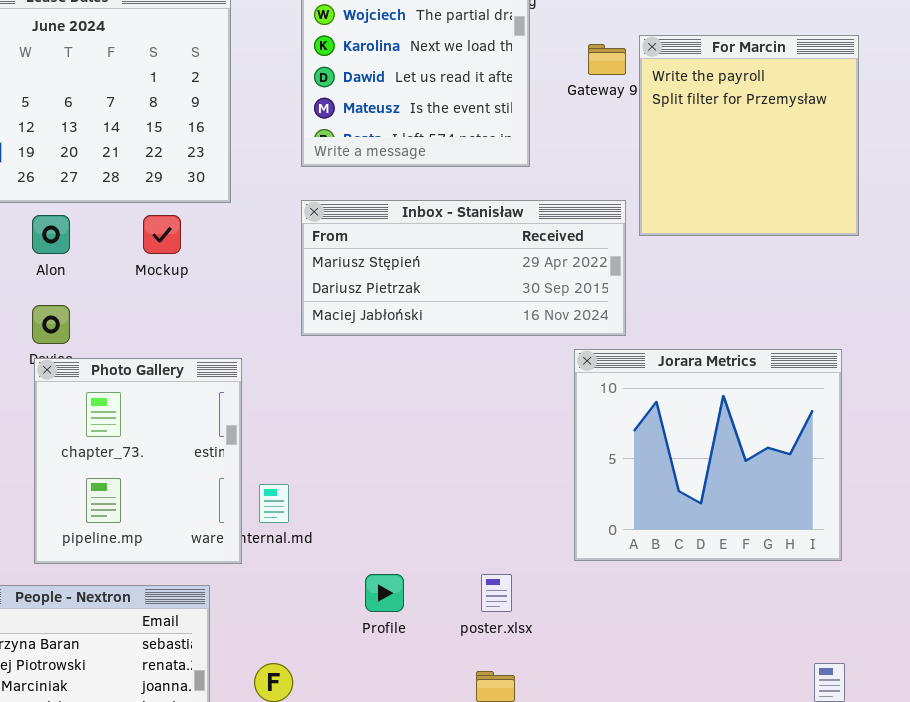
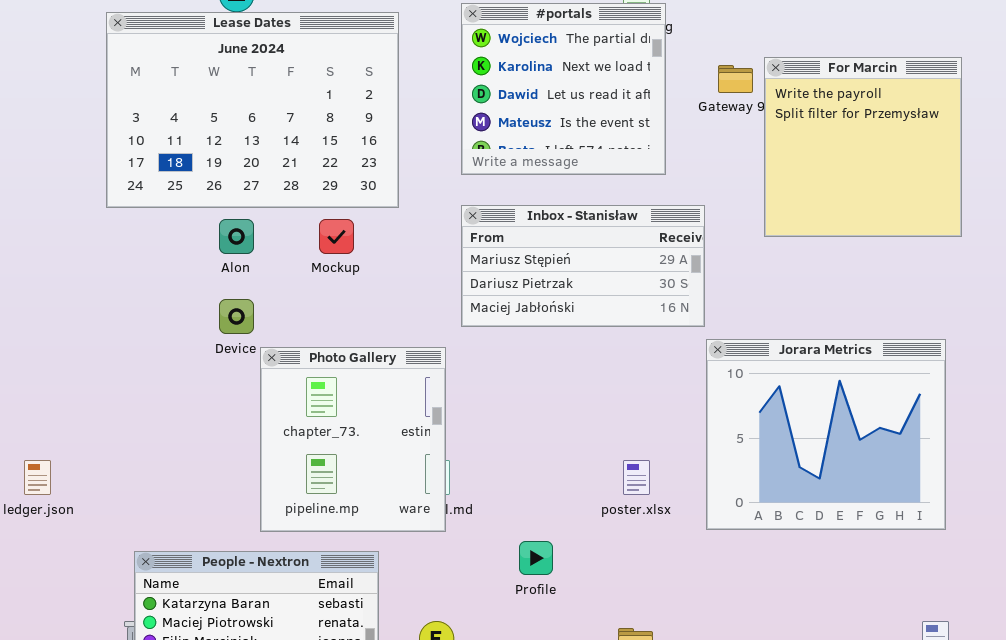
Inbox - Stanisław: [301,200,626,336] -> [461,205,705,327], resized
Photo Gallery: [34,358,242,564] -> [260,347,446,532], moved
poster.xlsx: [481,574,512,612] -> [623,460,650,495], moved

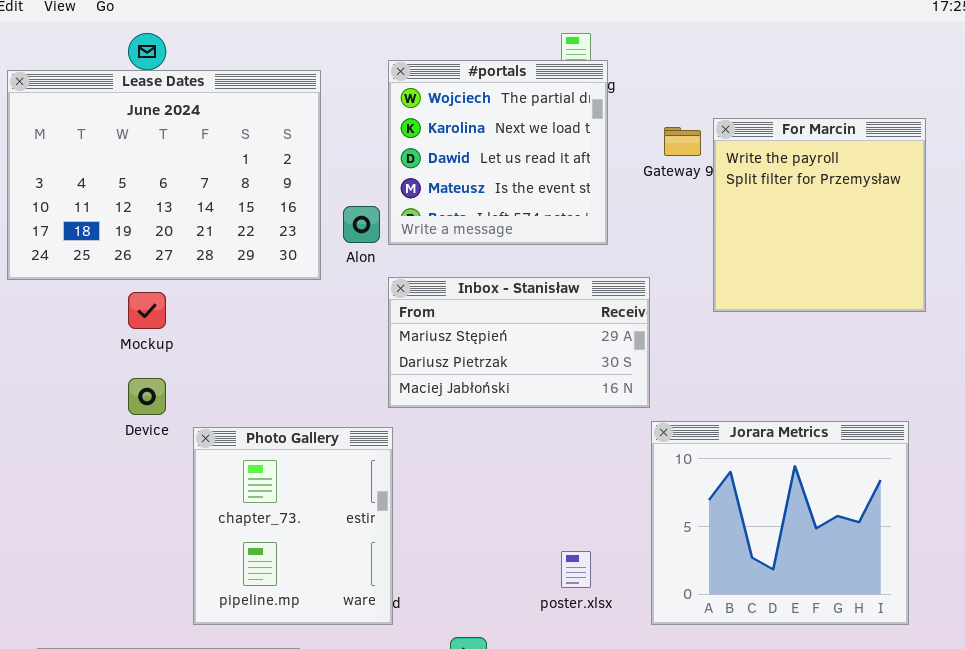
Alon: [219,219,254,254] -> [343,206,380,243], moved
Mockup: [319,219,354,254] -> [128,292,166,329], moved
Photo Gallery: [260,347,446,532] -> [193,427,393,625], moved

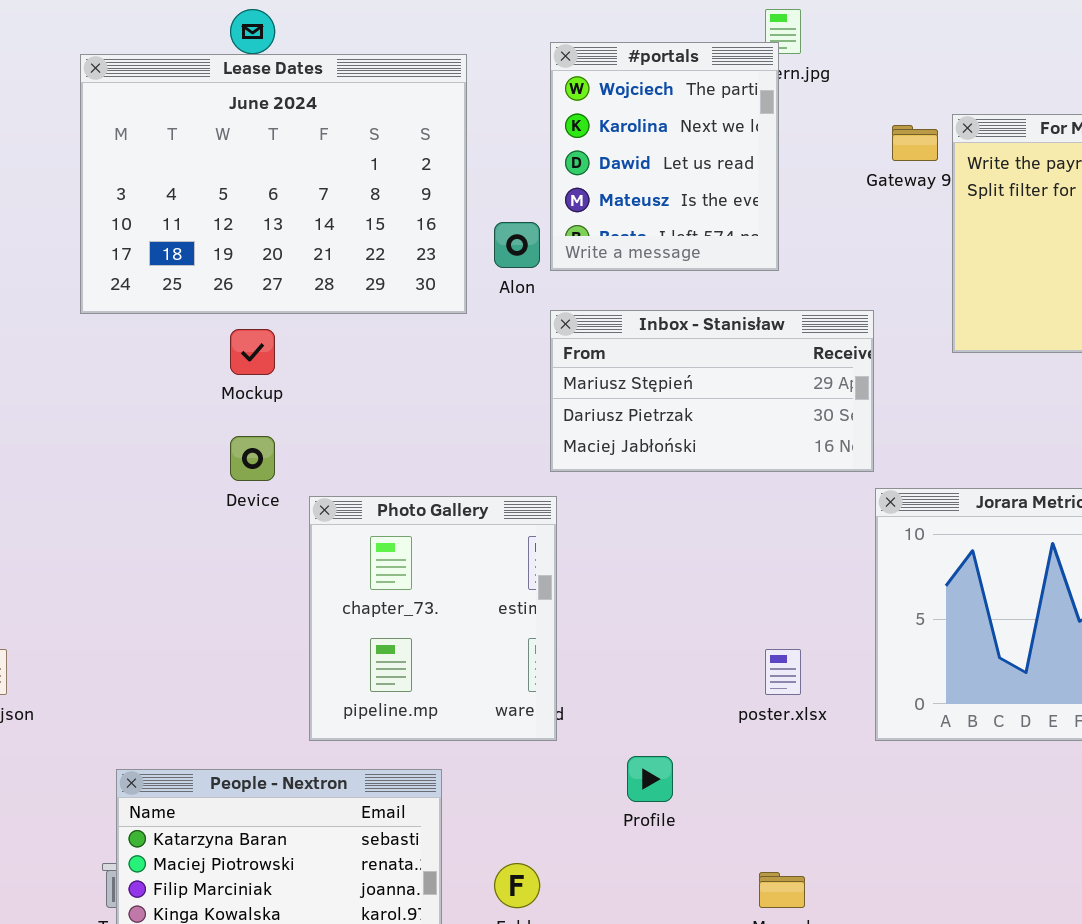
#portals: [388,60,608,245] -> [550,42,779,271], resized

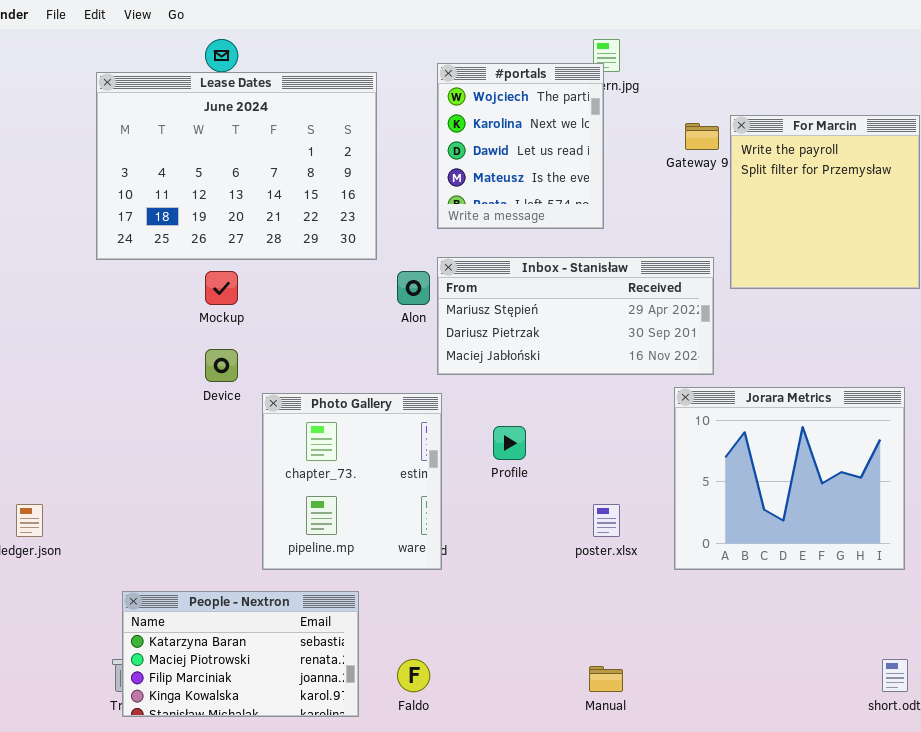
Alon: [494,222,540,268] -> [397,271,430,305], moved
Inbox - Stanisław: [550,310,874,472] -> [437,257,714,375], resized
Profile: [627,756,673,802] -> [493,426,526,460], moved

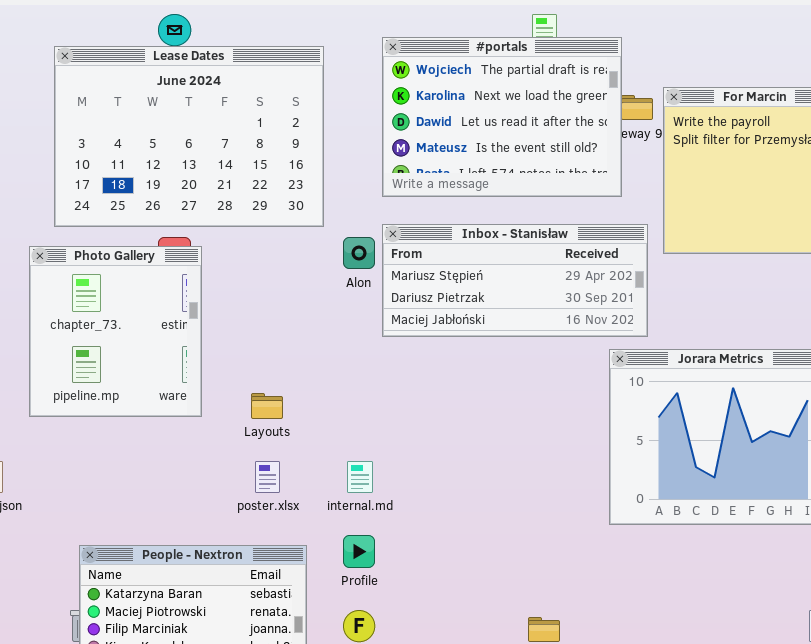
#portals: [437,63,604,229] -> [382,37,622,197], resized
Photo Gallery: [262,393,442,570] -> [29,246,202,417], moved
Profile: [493,426,526,460] -> [343,535,375,568], moved
poster.xlsx: [593,504,620,537] -> [255,461,280,493], moved

